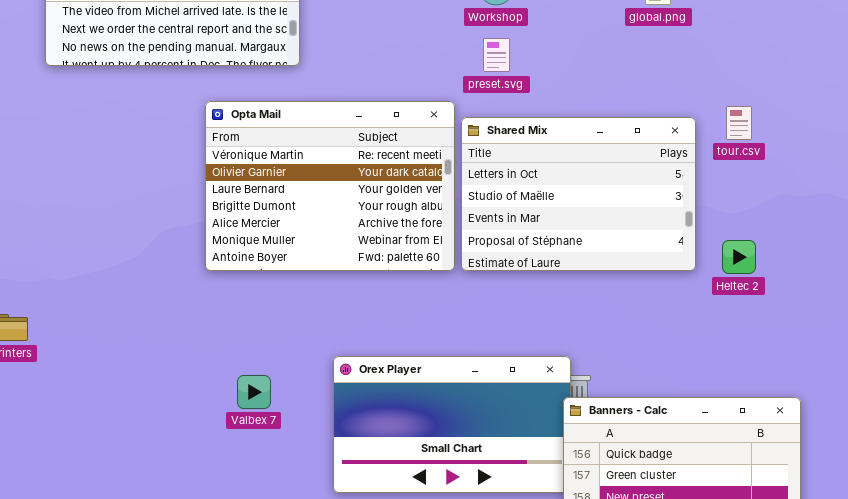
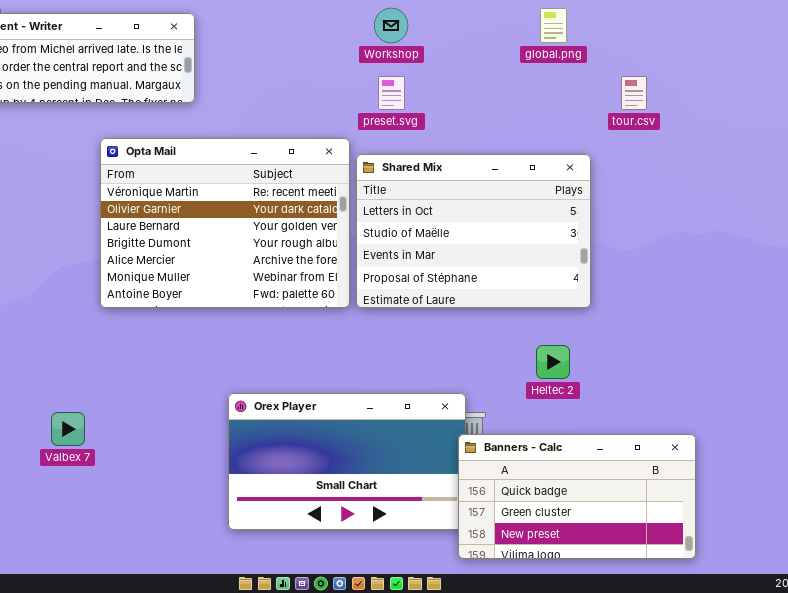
tour.csv: [726,106,752,140] -> [621,76,647,110], moved
Heltec 2: [722,240,756,274] -> [536,345,570,379], moved
Valbex 7: [237,375,271,409] -> [51,412,85,446], moved

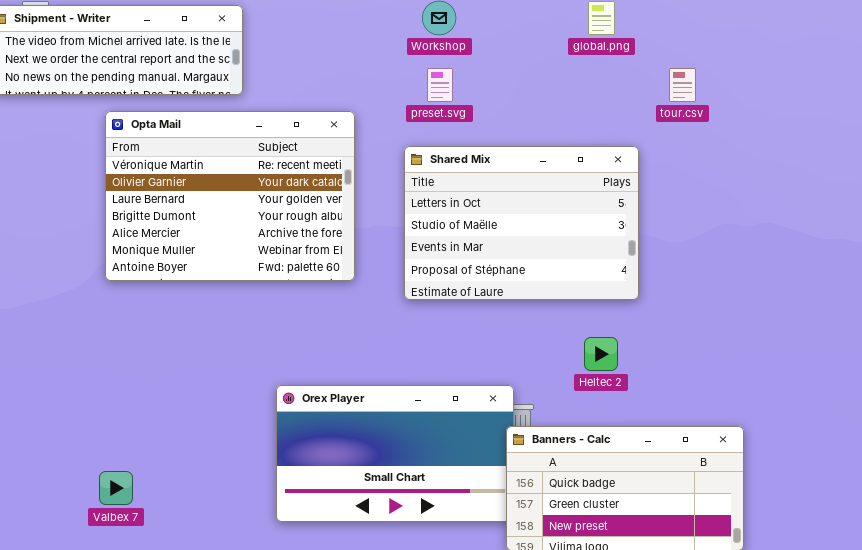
Opta Mail: [100,138,350,308] -> [105,111,355,281], moved
Valbex 7: [51,412,85,446] -> [99,471,133,505], moved

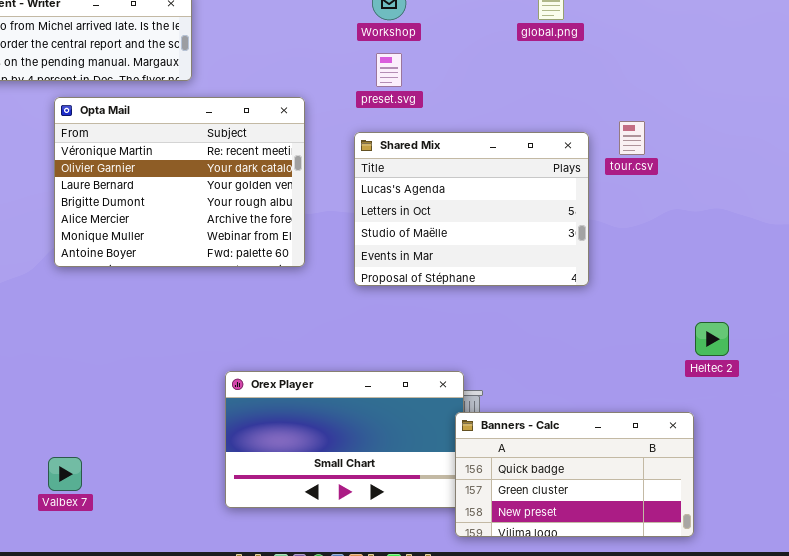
tour.csv: [669,68,696,102] -> [619,121,645,155], moved
Shared Mix: [404,146,639,300] -> [354,132,589,286], scrolled up 1 row
Heltec 2: [584,337,618,371] -> [695,322,729,356], moved

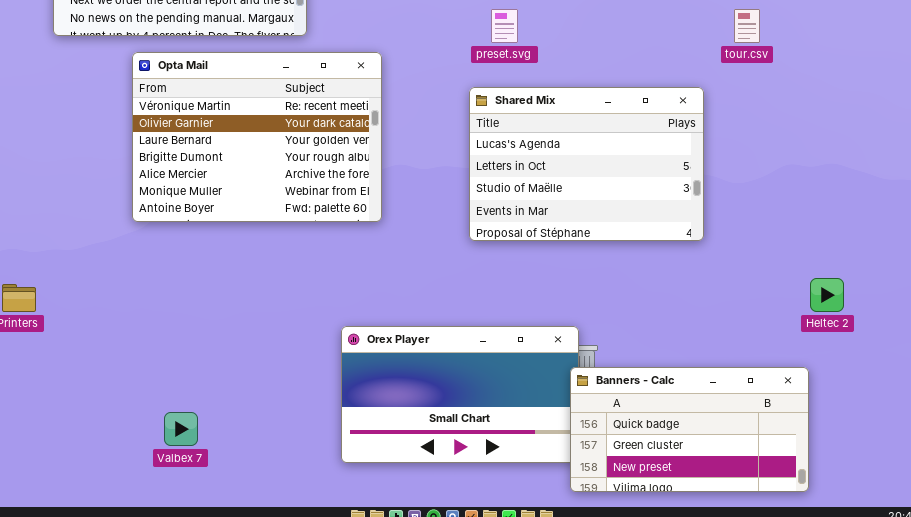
Opta Mail: [54,97,305,267] -> [132,52,382,222], moved
tour.csv: [619,121,645,155] -> [734,9,760,43], moved

